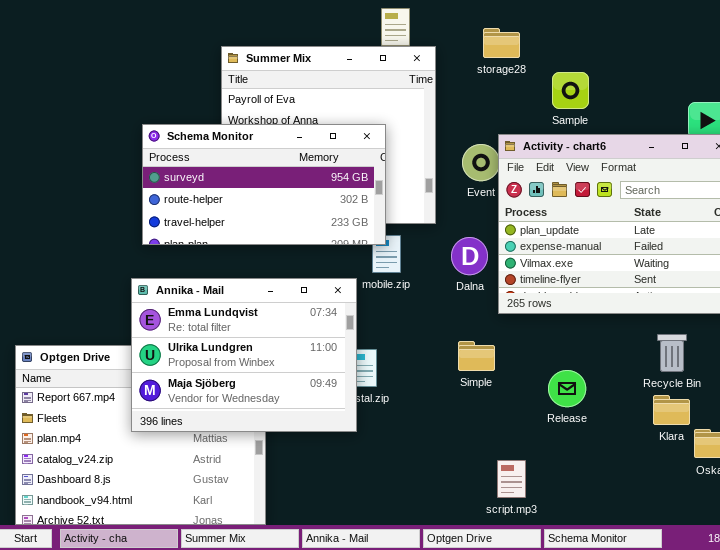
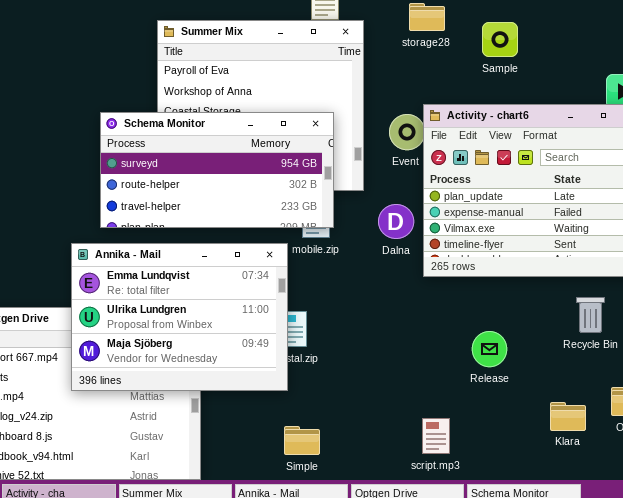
Sample: [552,72,589,109] -> [482,22,518,57], moved
Schema Monitor: [142,124,386,245] -> [100,112,334,228], moved
Simple: [458,341,495,371] -> [284,426,320,455], moved
Klara: [653,395,690,425] -> [550,402,586,431], moved

